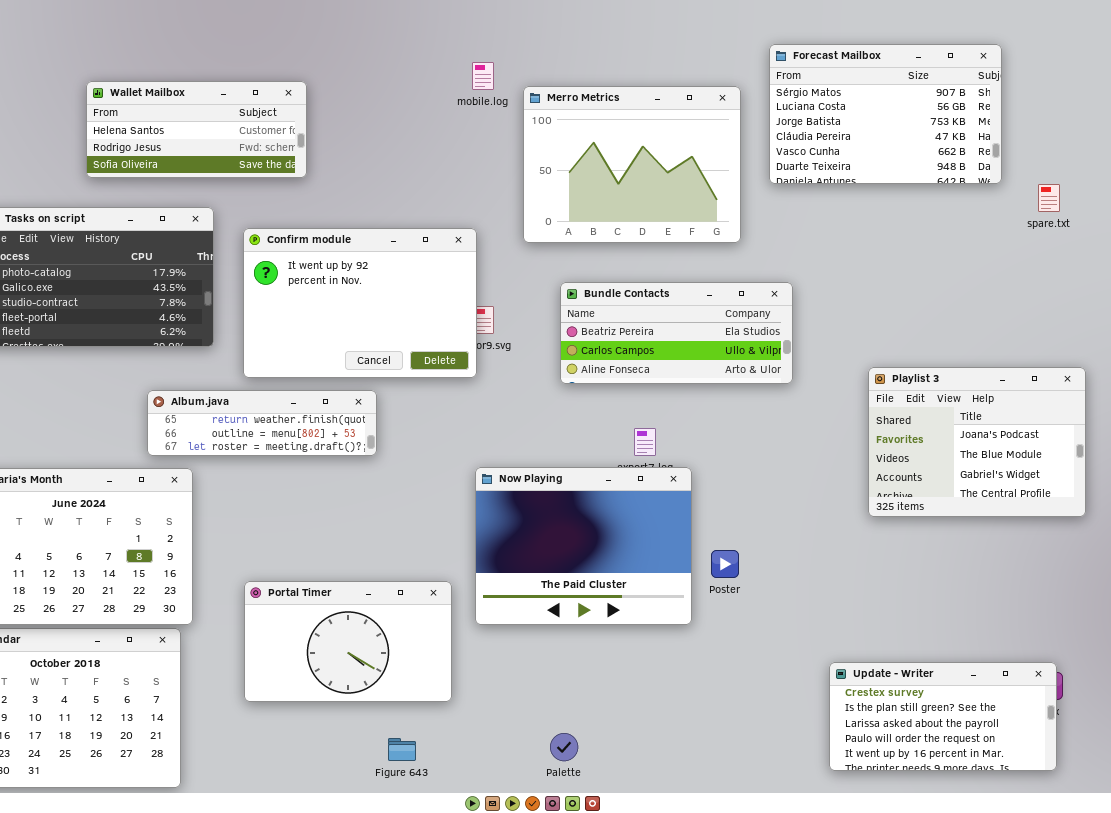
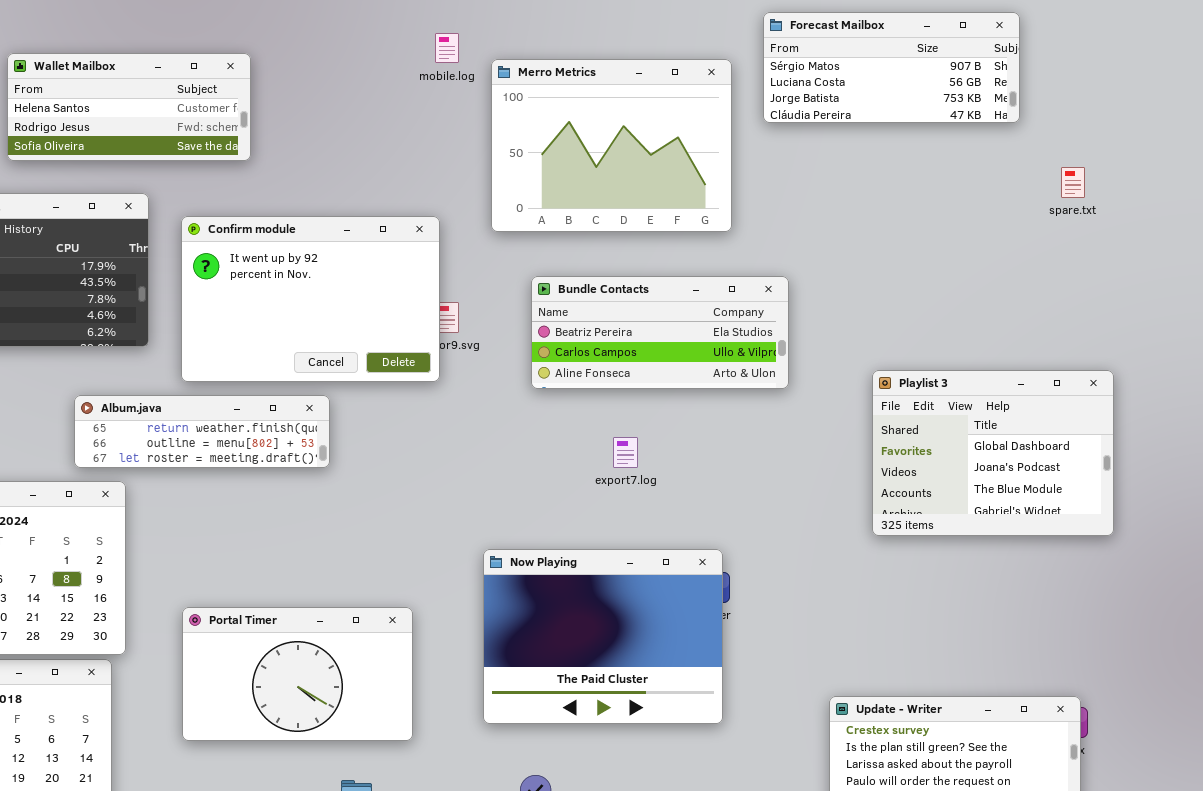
Forecast Mailbox: [769,44,1002,184] -> [763,12,1020,123], resized
Playlist 3: [868,367,1086,517] -> [872,370,1114,536], scrolled up 1 row
Now Playing: [475,467,692,625] -> [483,549,723,724], moved

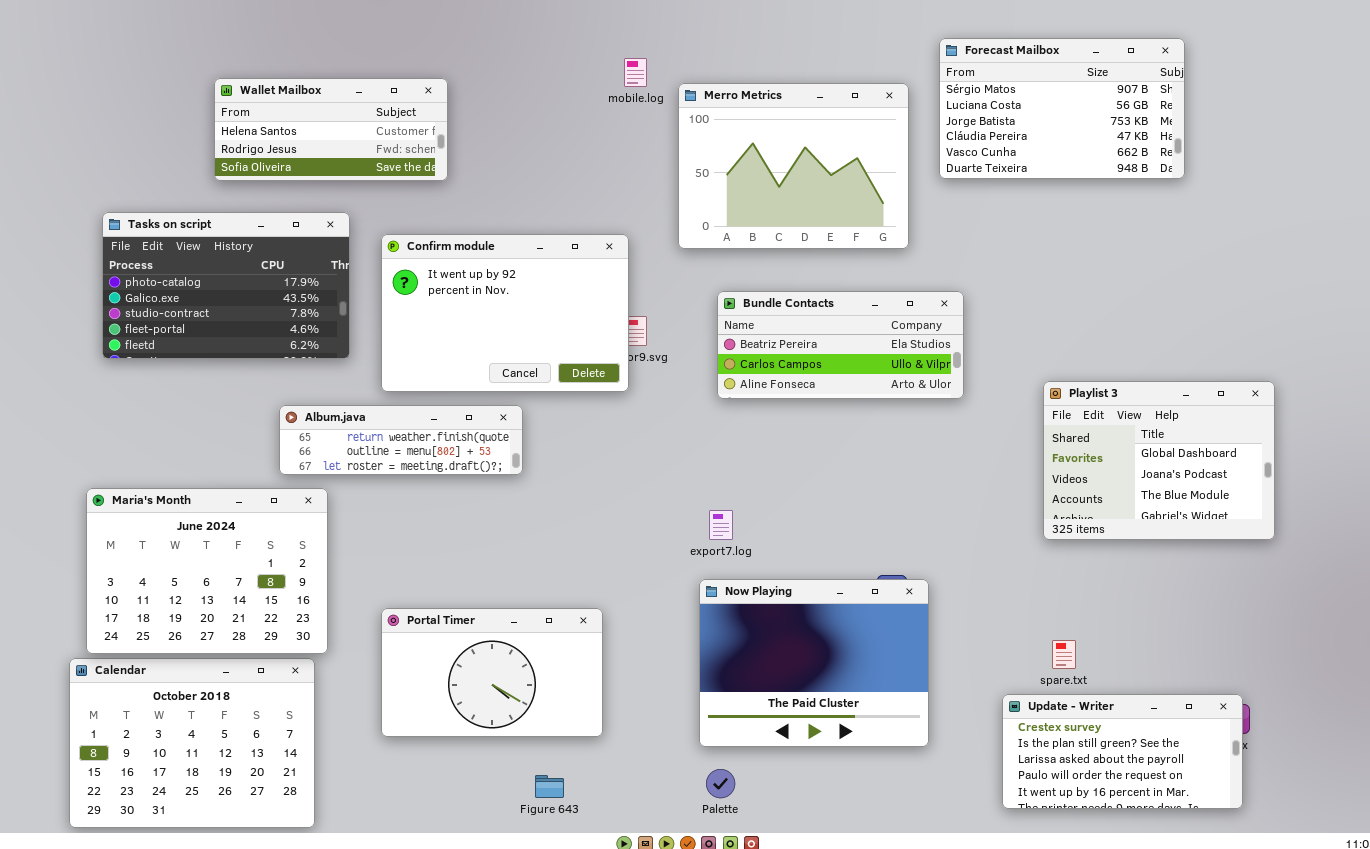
Forecast Mailbox: [763,12,1020,123] -> [939,38,1185,179], resized
spare.txt: [1061,167,1085,198] -> [1052,640,1076,669], moved
export7.log: [613,437,638,468] -> [709,510,733,540], moved
Now Playing: [483,549,723,724] -> [699,579,929,747], moved

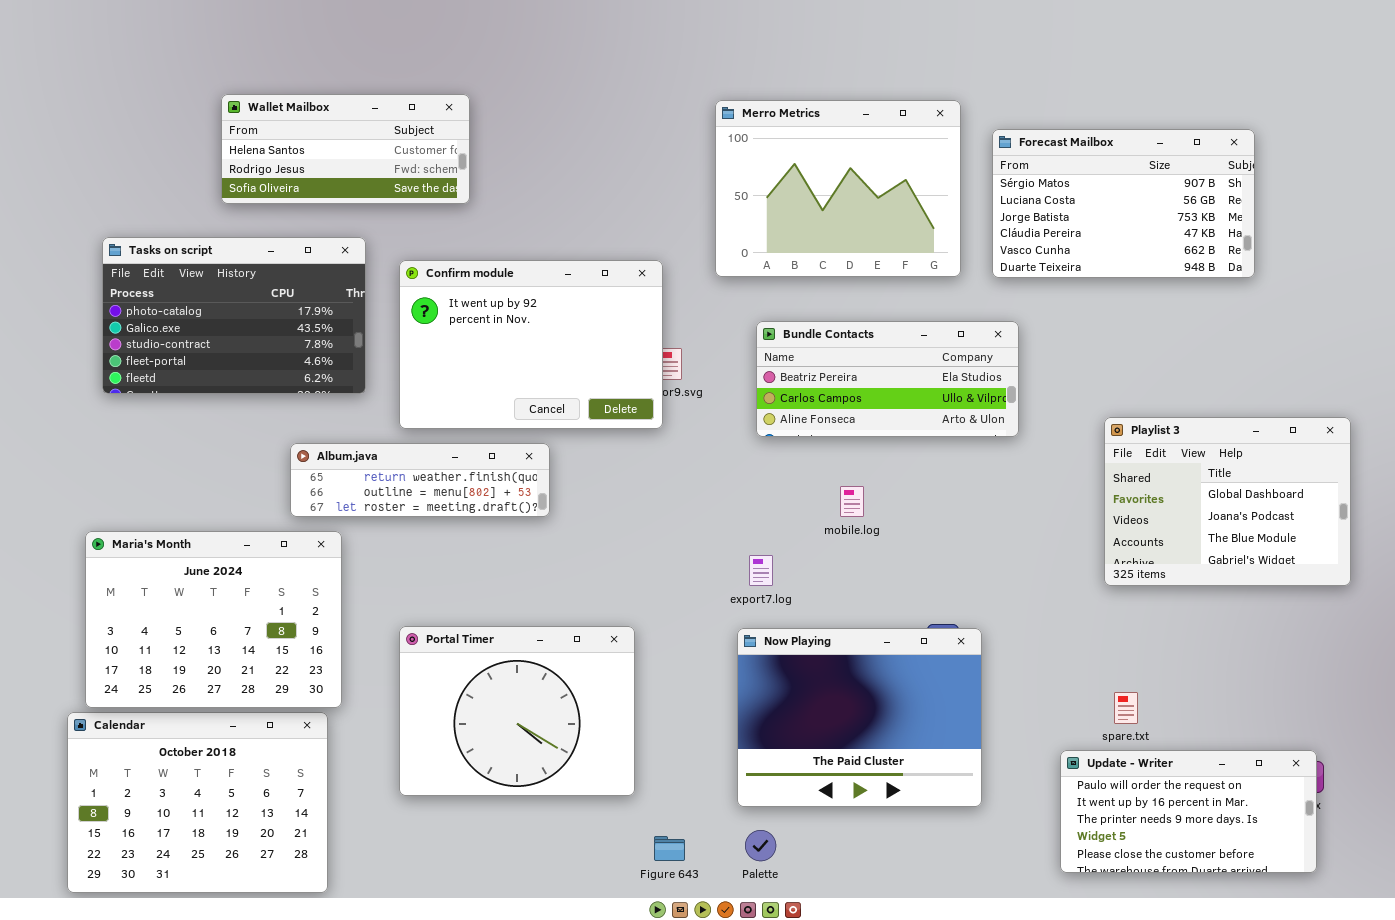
Forecast Mailbox: [939,38,1185,179] -> [992,129,1255,278], moved
mobile.log: [624,58,647,87] -> [840,486,864,517], moved
Portal Timer: [381,608,603,737] -> [399,626,635,796], resized
Update - Writer: [1002,694,1243,809] -> [1060,750,1317,873], scrolled down 3 rows
Figure 643: [535,775,564,798] -> [654,836,685,861], moved

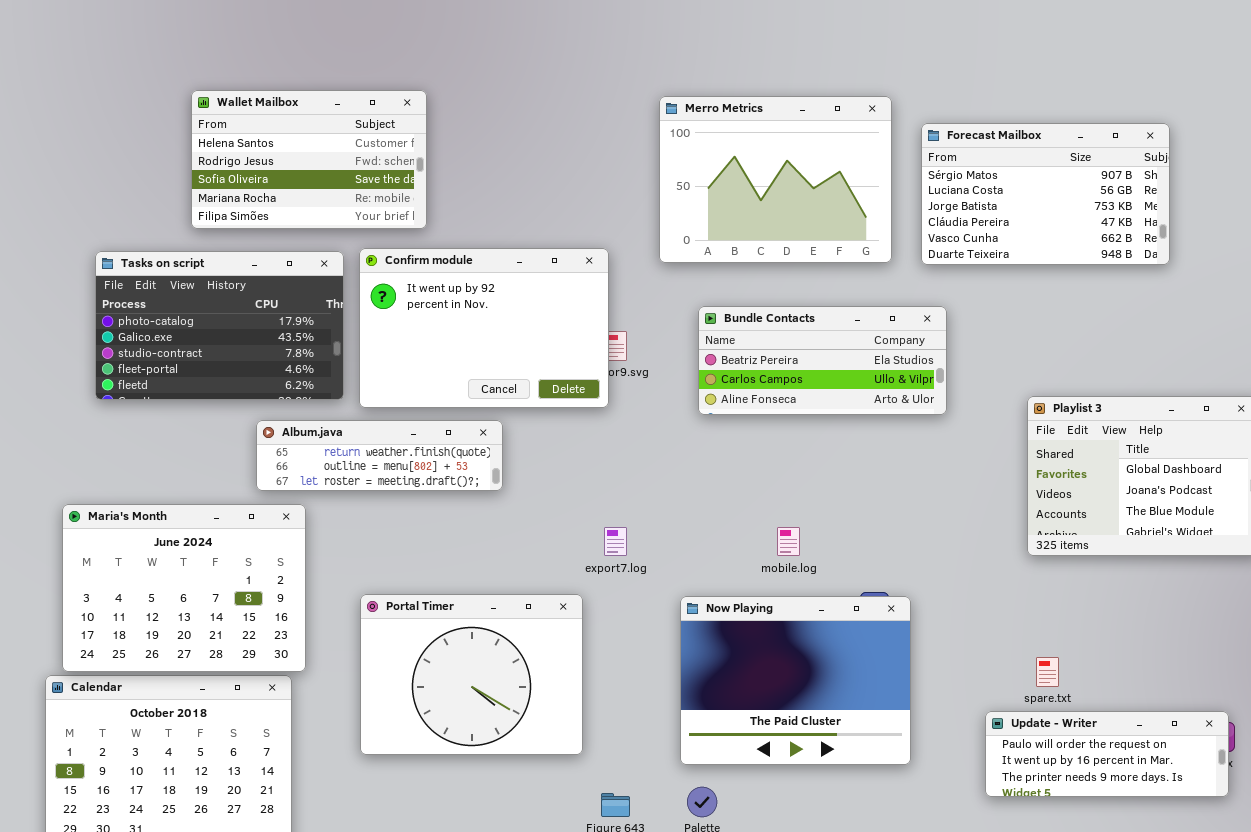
Wallet Mailbox: [221,94,470,204] -> [191,90,427,229], resized
Tasks on script: [102,237,366,394] -> [95,251,344,400], moved
mobile.log: [840,486,864,517] -> [777,527,800,556], moved
export7.log: [749,555,773,586] -> [604,527,627,556], moved
Update - Writer: [1060,750,1317,873] -> [985,711,1229,797], resized

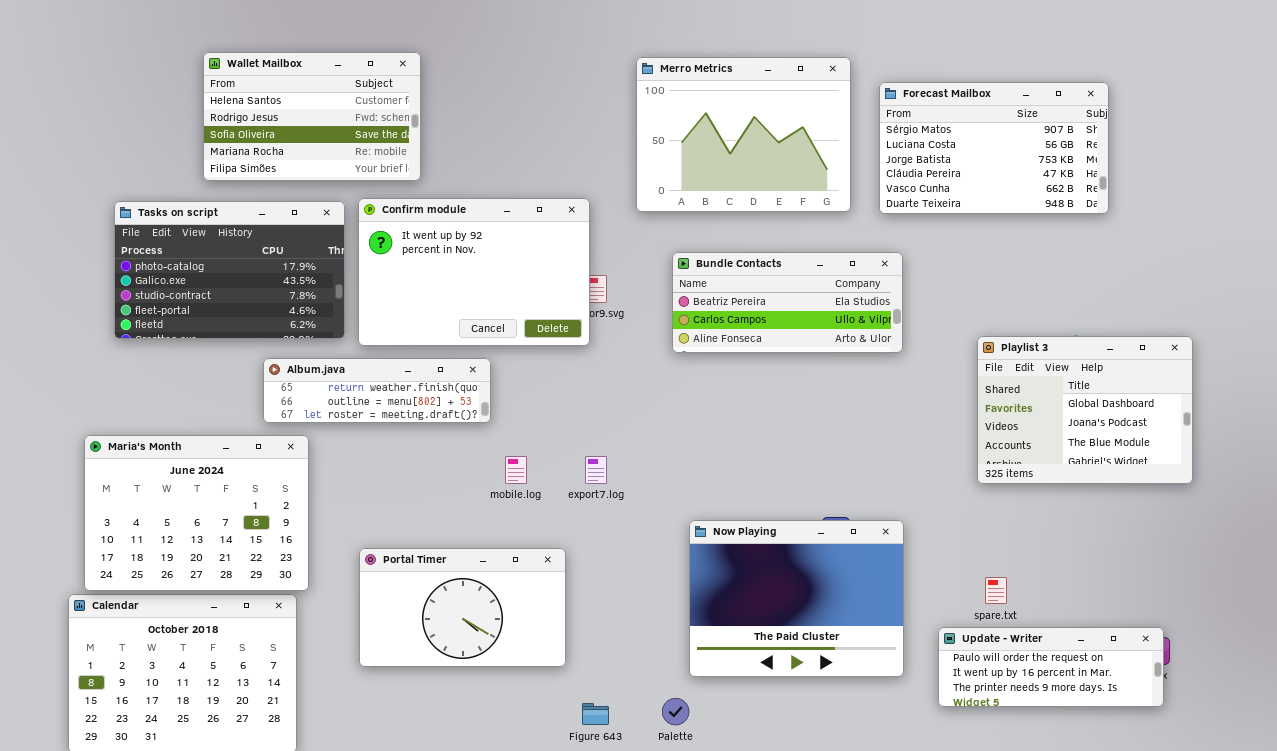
mobile.log: [777,527,800,556] -> [505,456,527,484], moved
Portal Timer: [360,594,583,755] -> [359,548,566,667], resized
Now Playing: [680,596,911,765] -> [689,520,904,677], moved

